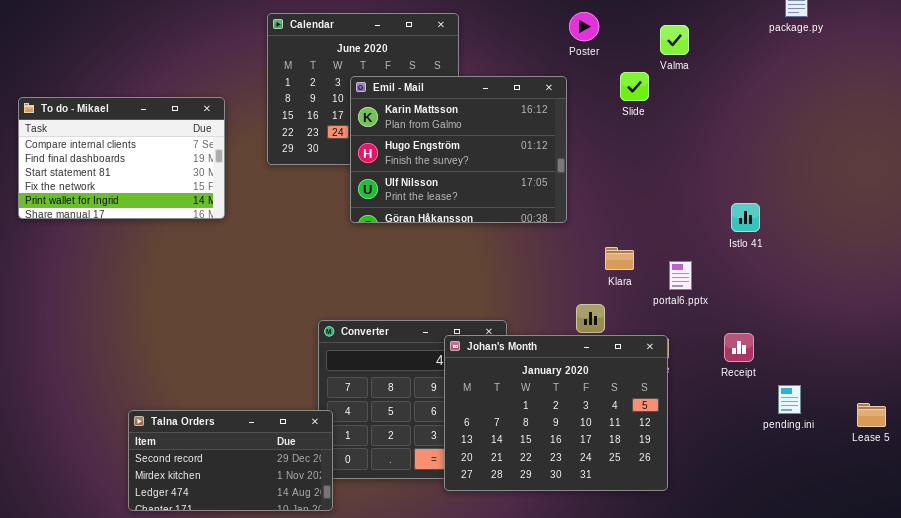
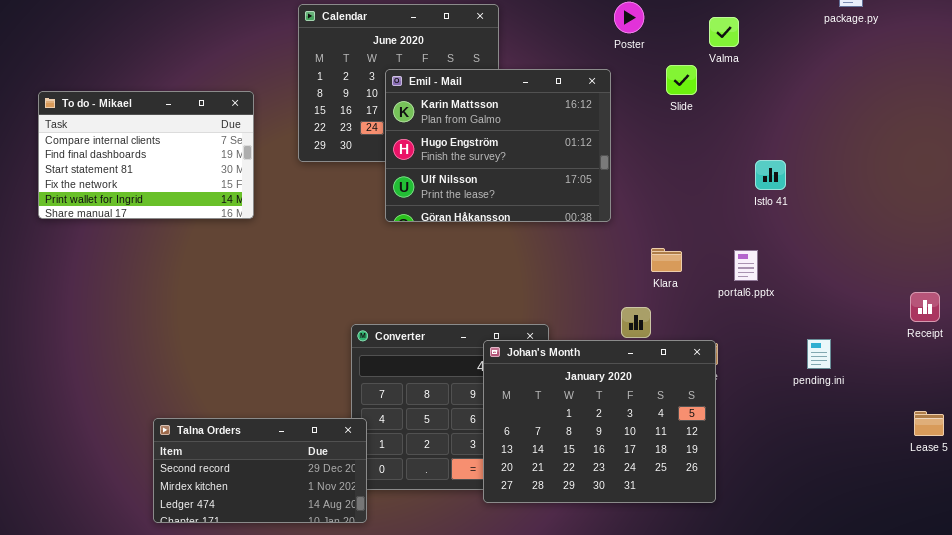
Istlo 41: [731,203,760,232] -> [755,160,786,190], moved
portal6.pptx: [669,261,692,290] -> [734,250,758,281], moved
Receipt: [724,333,754,362] -> [910,292,940,322], moved
pending.ini: [778,385,801,414] -> [807,339,831,369], moved

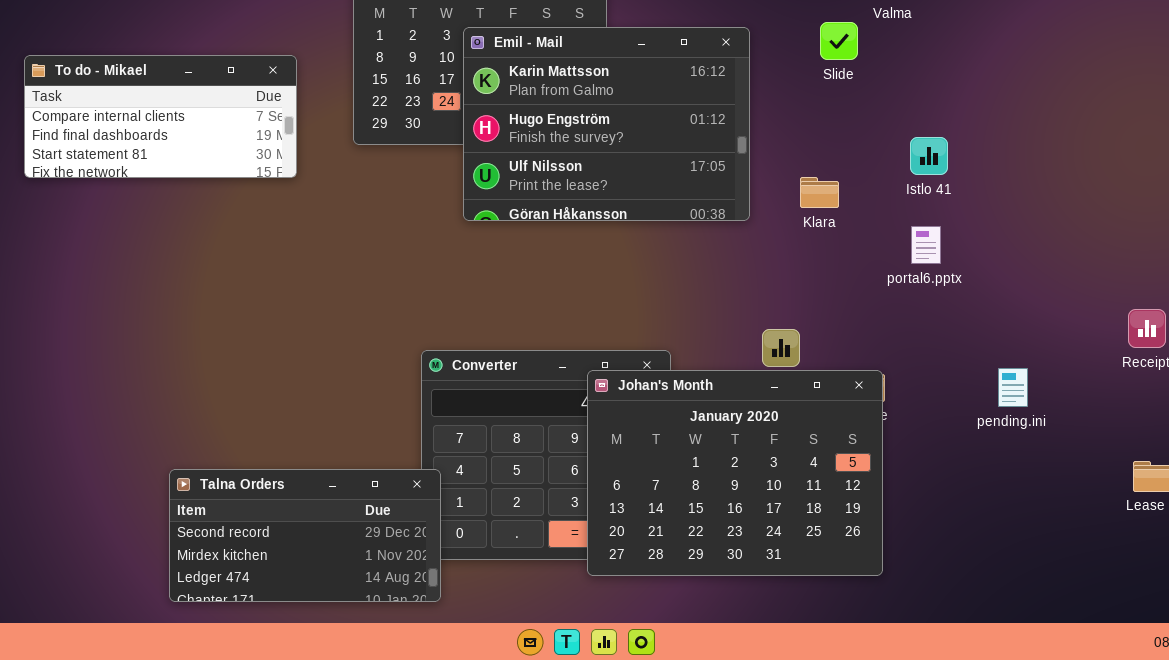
To do - Mikael: [38,91,254,219] -> [24,55,297,178], resized
Istlo 41: [755,160,786,190] -> [910,137,948,175], moved
Klara: [651,248,682,272] -> [800,177,839,208], moved
portal6.pptx: [734,250,758,281] -> [911,226,941,264], moved

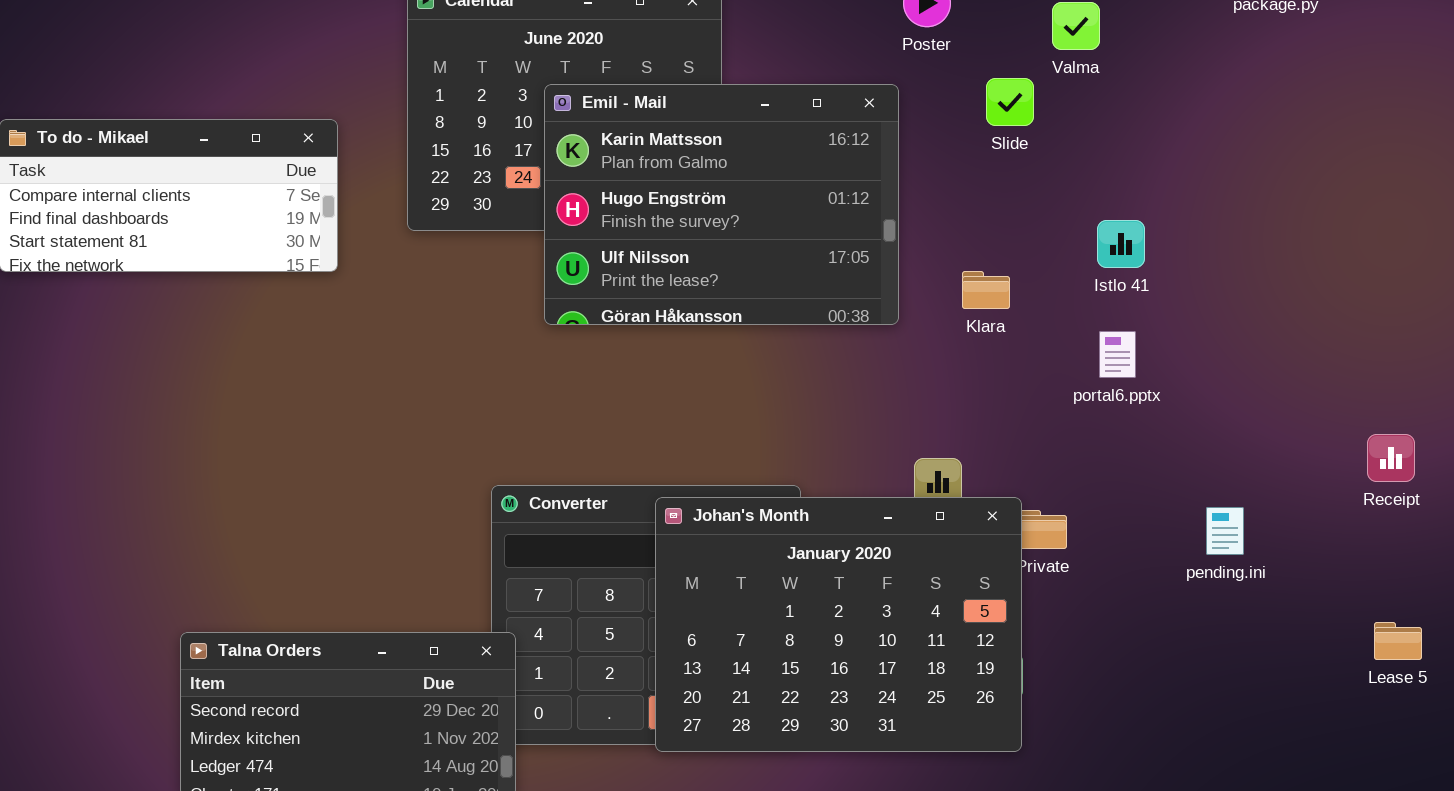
Johan's Month: [587,370,883,576] -> [655,497,1022,752], moved

